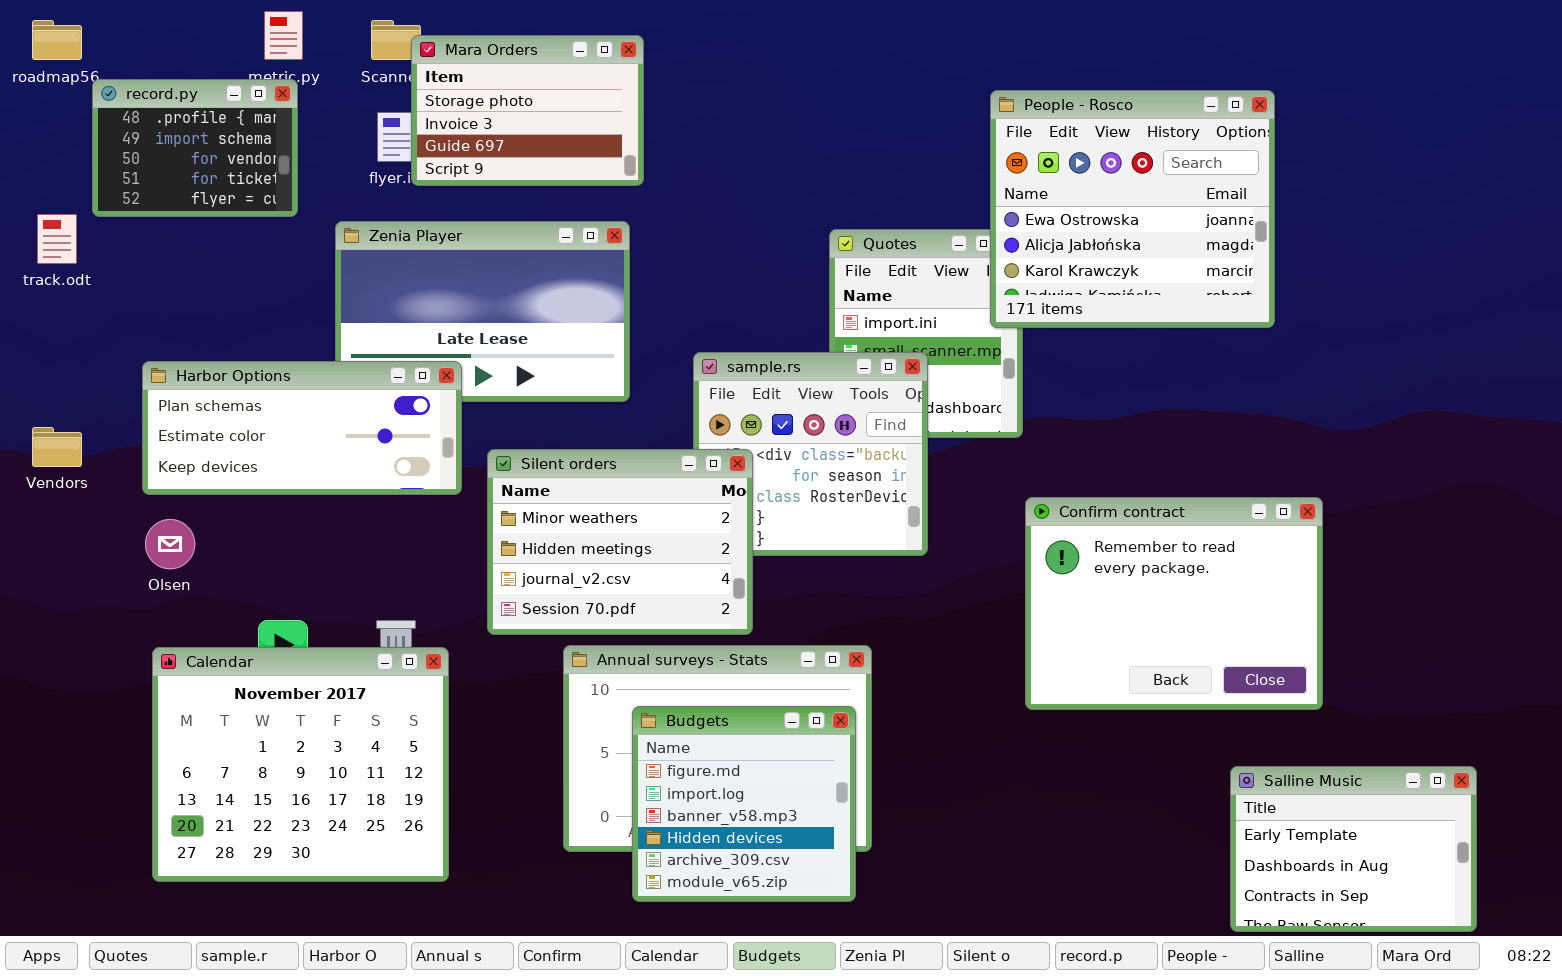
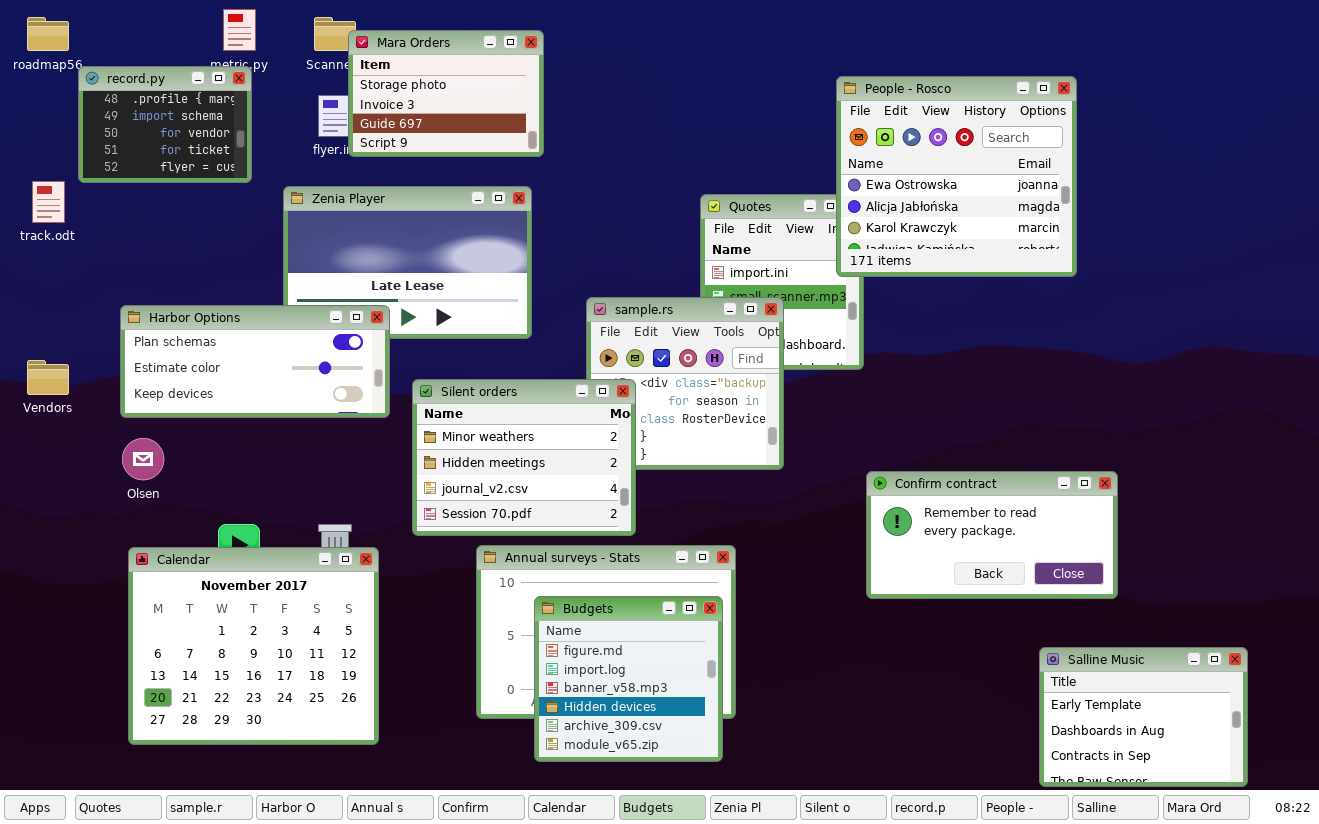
Confirm contract: [1025,497,1323,710] -> [866,471,1118,599], resized

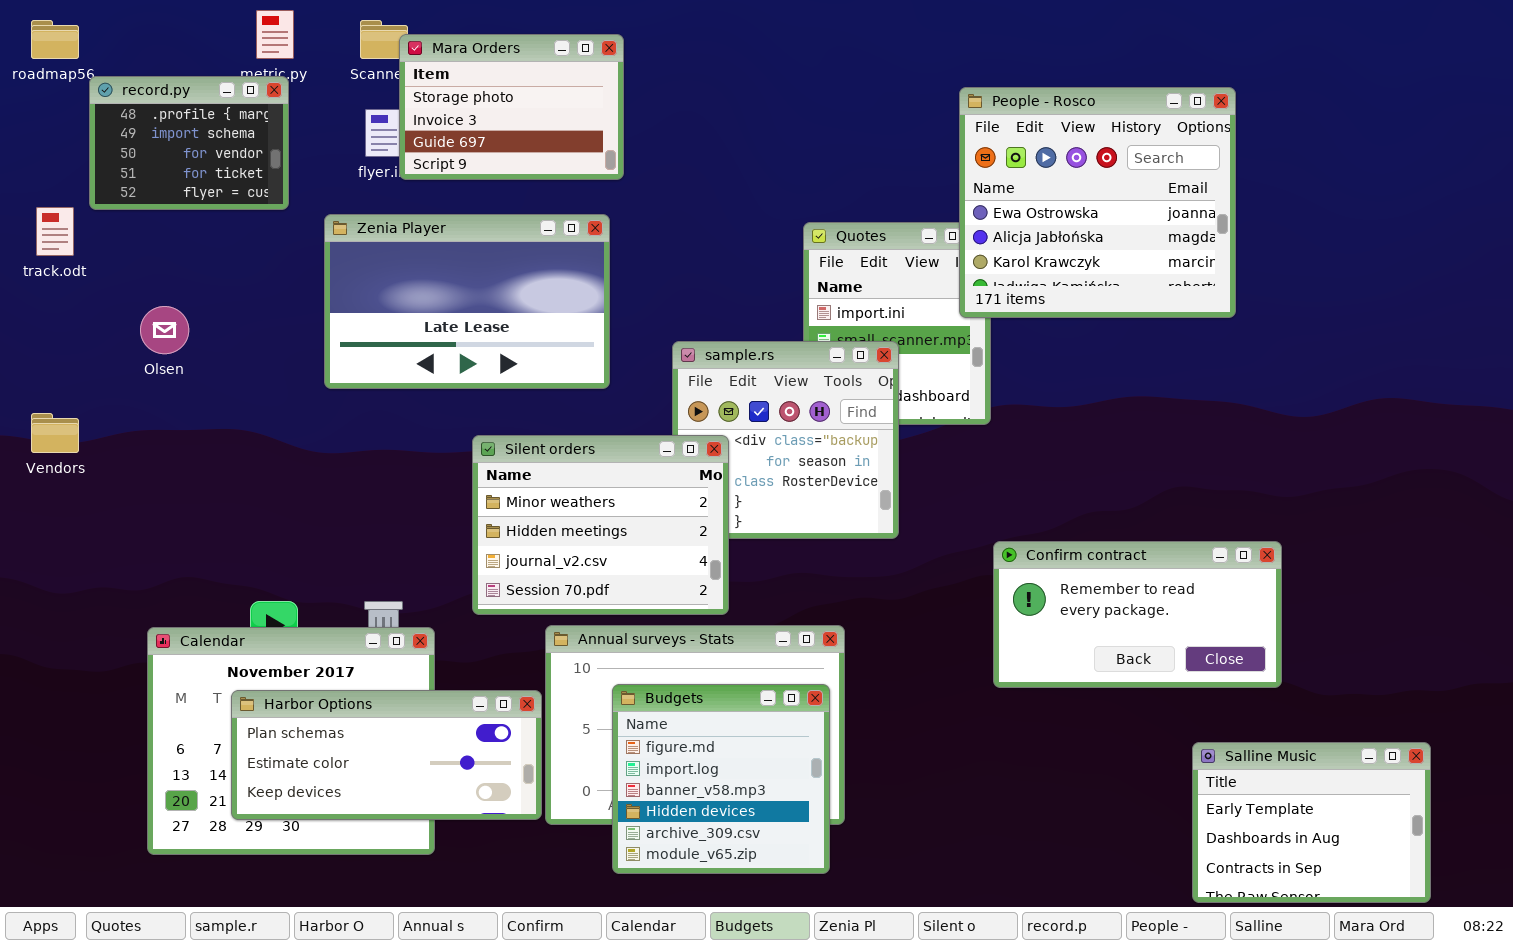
Harbor Options: [120,305,390,418] -> [231,690,542,820], moved
Olsen: [122,438,164,480] -> [140,306,189,354], moved

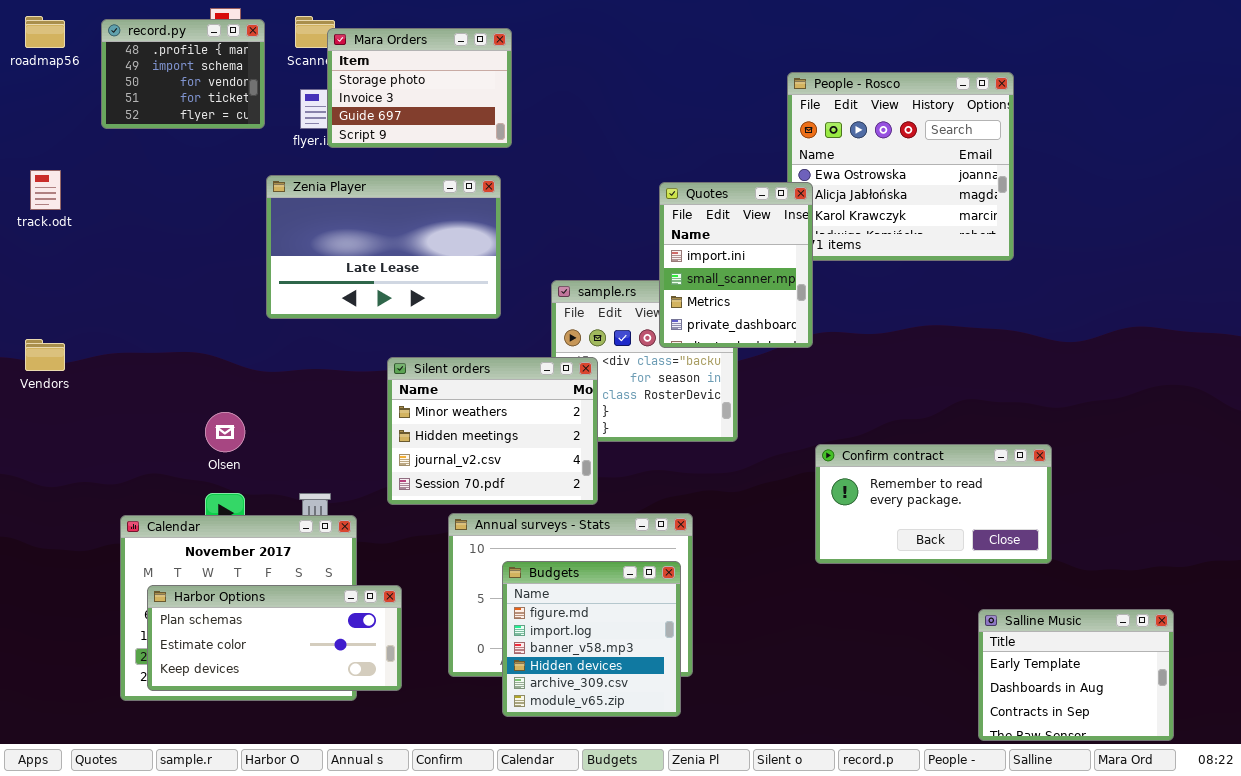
record.py: [89,76,289,210] -> [101,19,265,129], moved
Quotes: [803,222,991,425] -> [659,182,813,348], raised
Olsen: [140,306,189,354] -> [205,412,245,452], moved
Harbor Options: [231,690,542,820] -> [147,585,402,691], moved

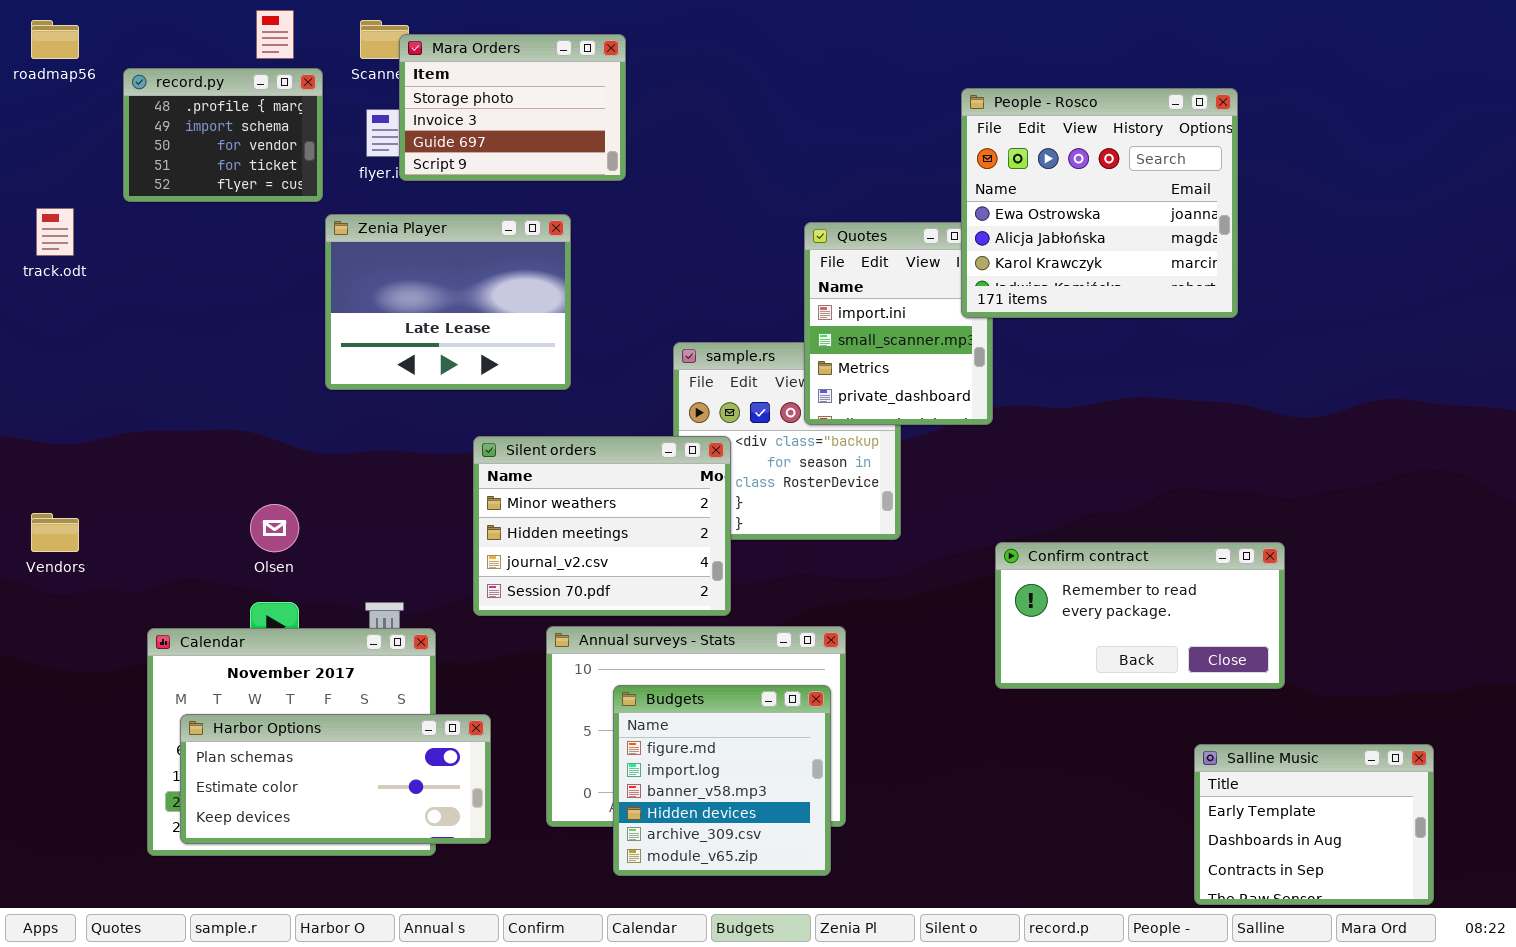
record.py: [101,19,265,129] -> [123,68,323,202], moved
People - Rosco: [787,72,1014,261] -> [961,88,1238,318], raised
Zenia Player: [266,175,501,319] -> [325,214,571,390], resized
Vendors: [25,339,65,371] -> [31,513,79,552], moved

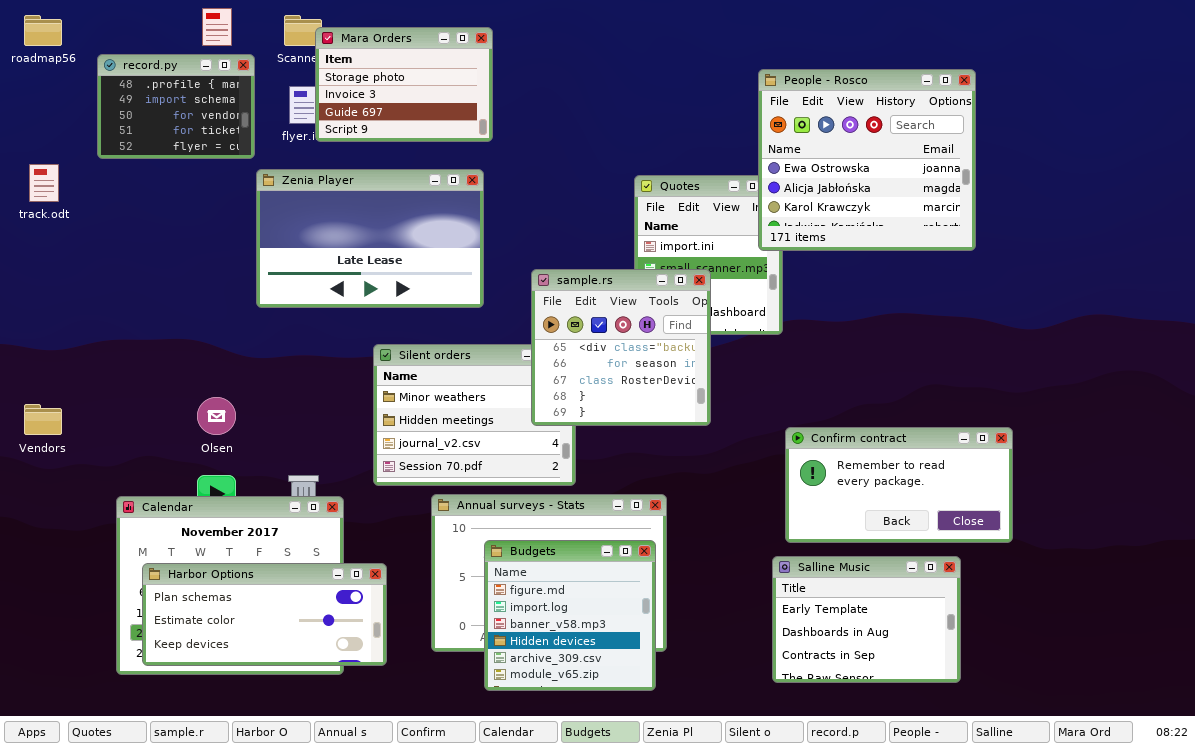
Zenia Player: [325,214,571,390] -> [256,169,484,308], resized
sample.rs: [673,342,901,540] -> [531,269,711,426], raised
Salline Music: [1194,744,1434,905] -> [772,556,961,683], moved

